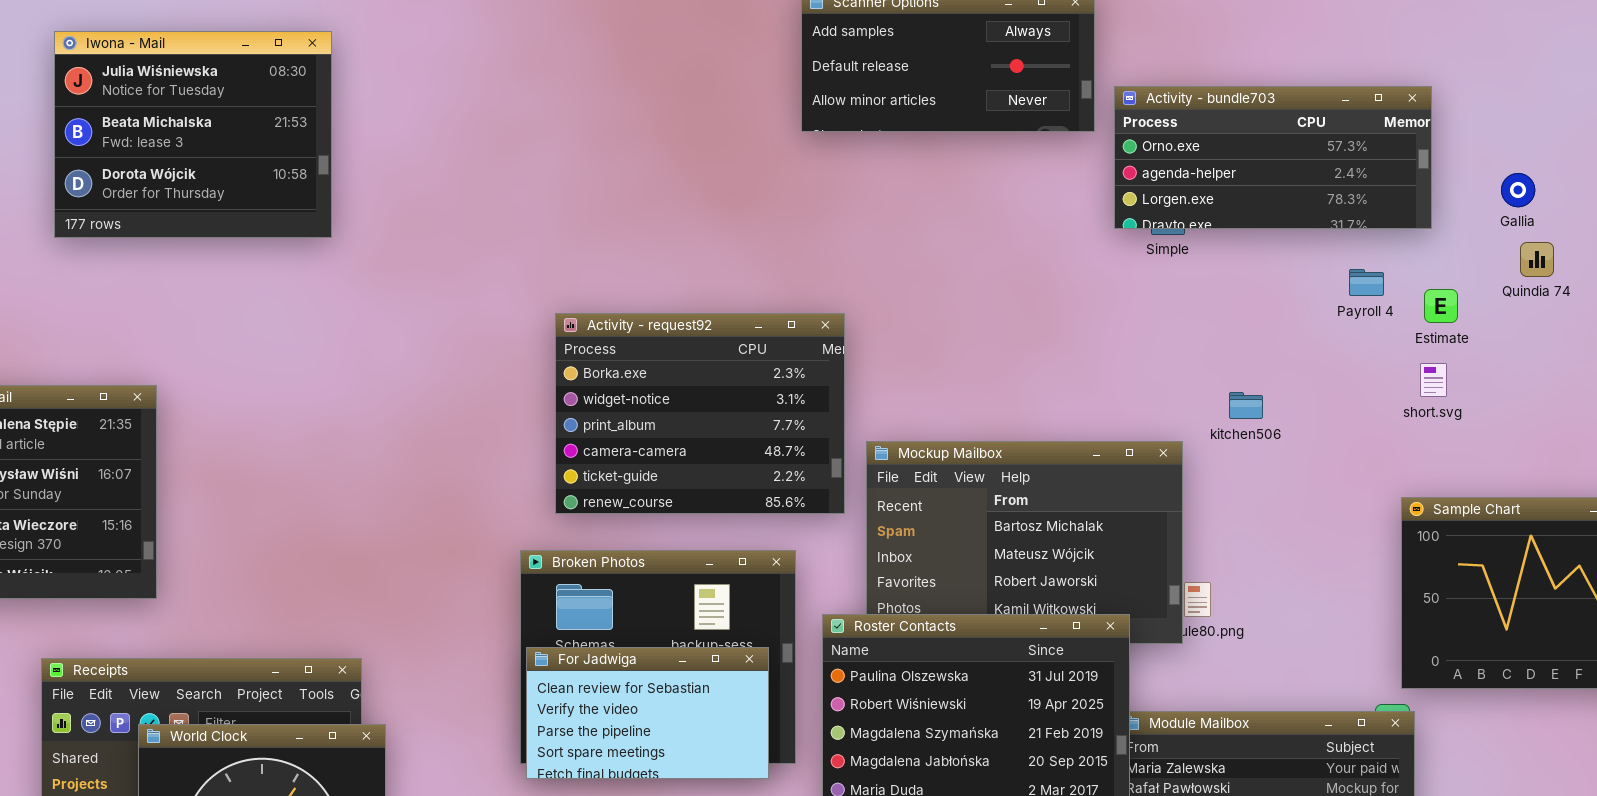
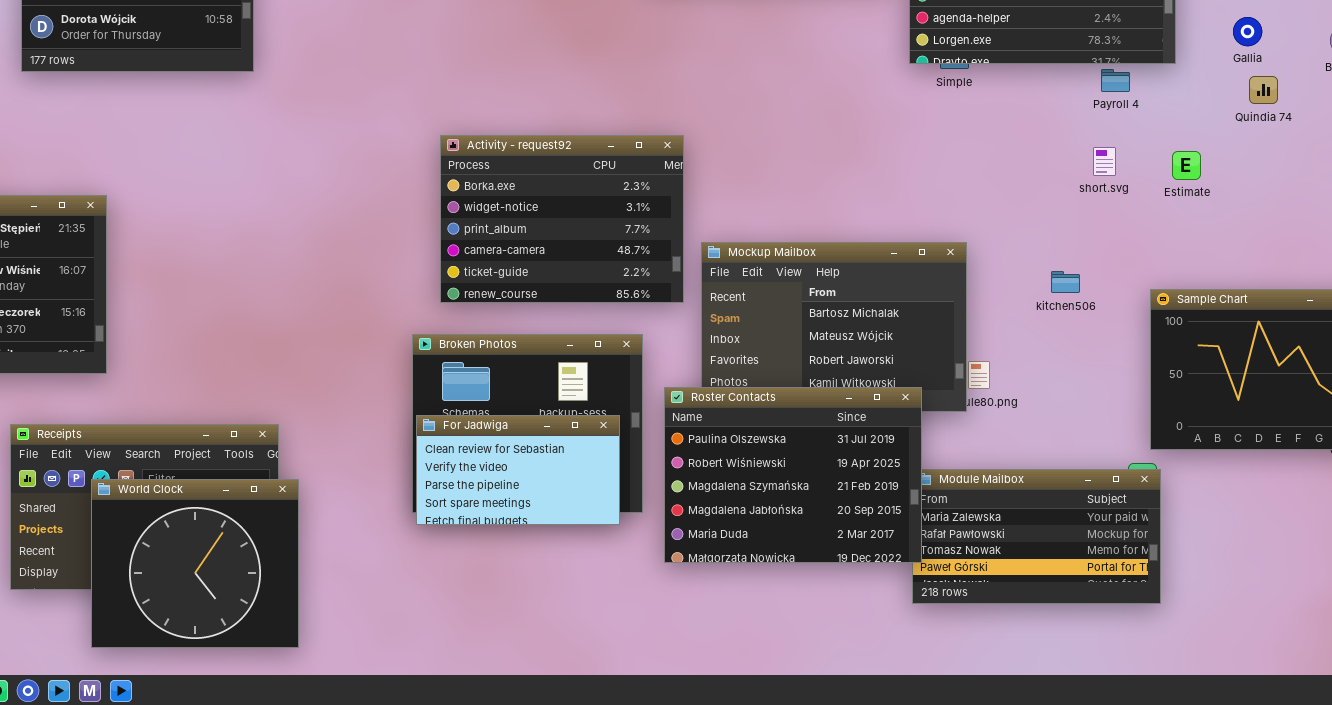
Payroll 4: [1349,269,1384,296] -> [1101,69,1130,92], moved
Estimate: [1424,289,1458,323] -> [1172,151,1201,180], moved
short.svg: [1420,363,1447,397] -> [1093,147,1116,176], moved
kitchen506: [1229,392,1263,419] -> [1051,271,1080,293], moved

